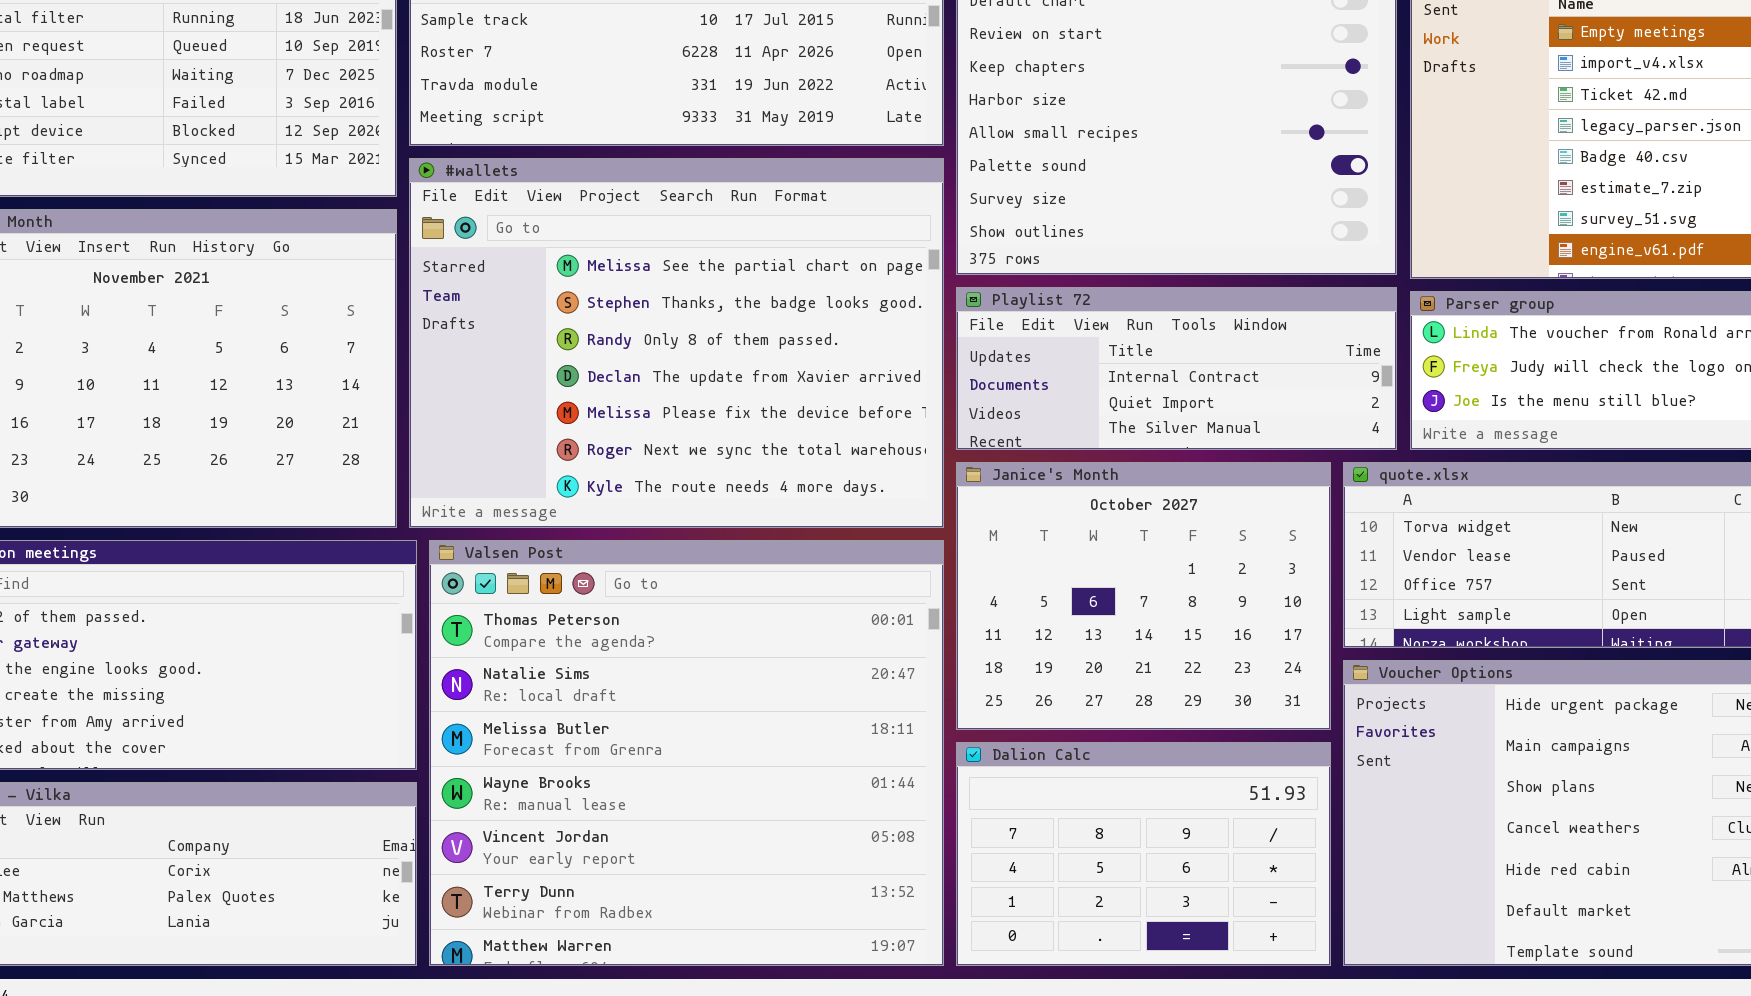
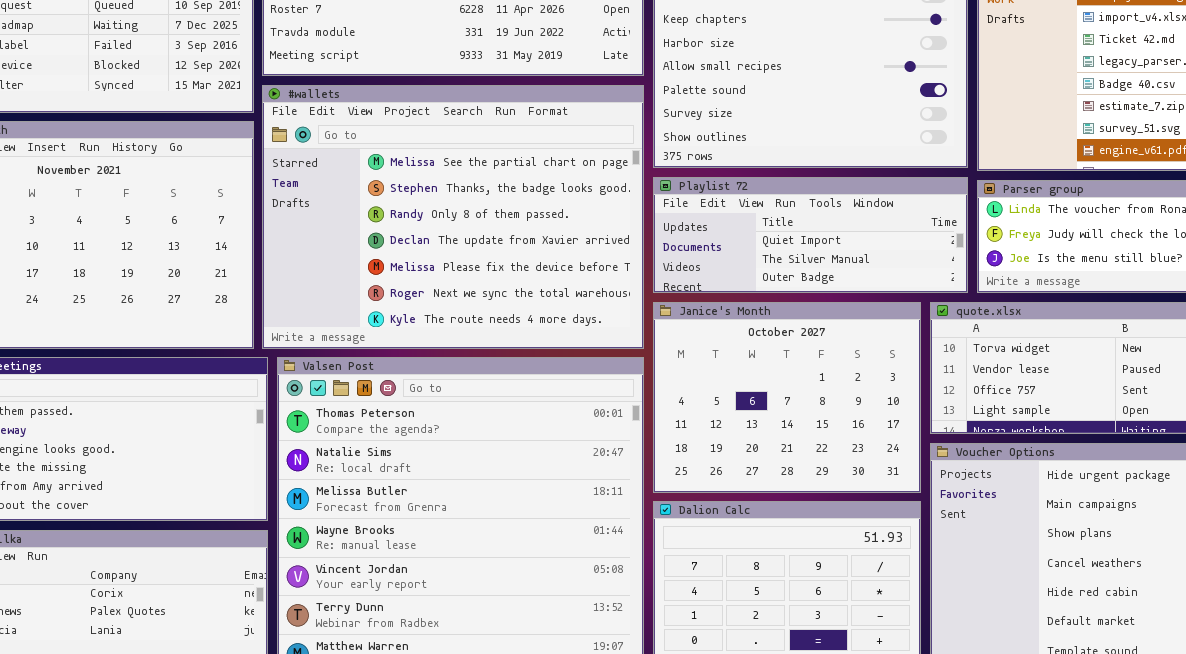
Playlist 72: [956,287,1397,450] -> [653,177,968,293], scrolled down 1 row

